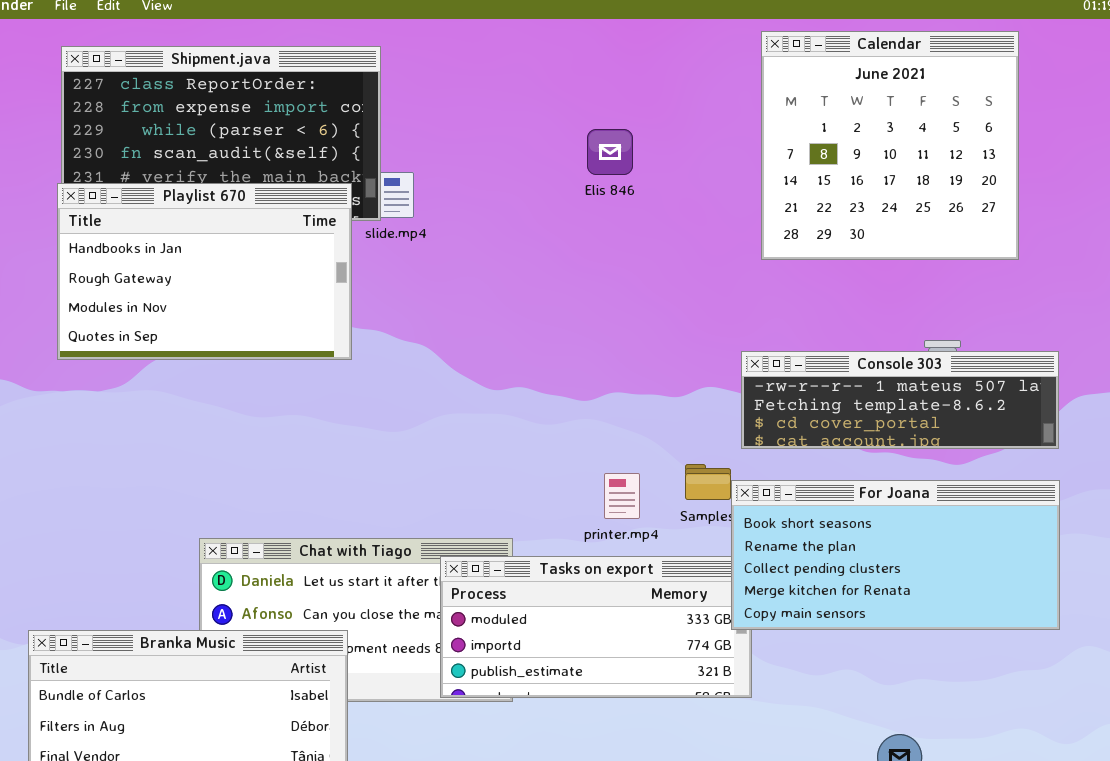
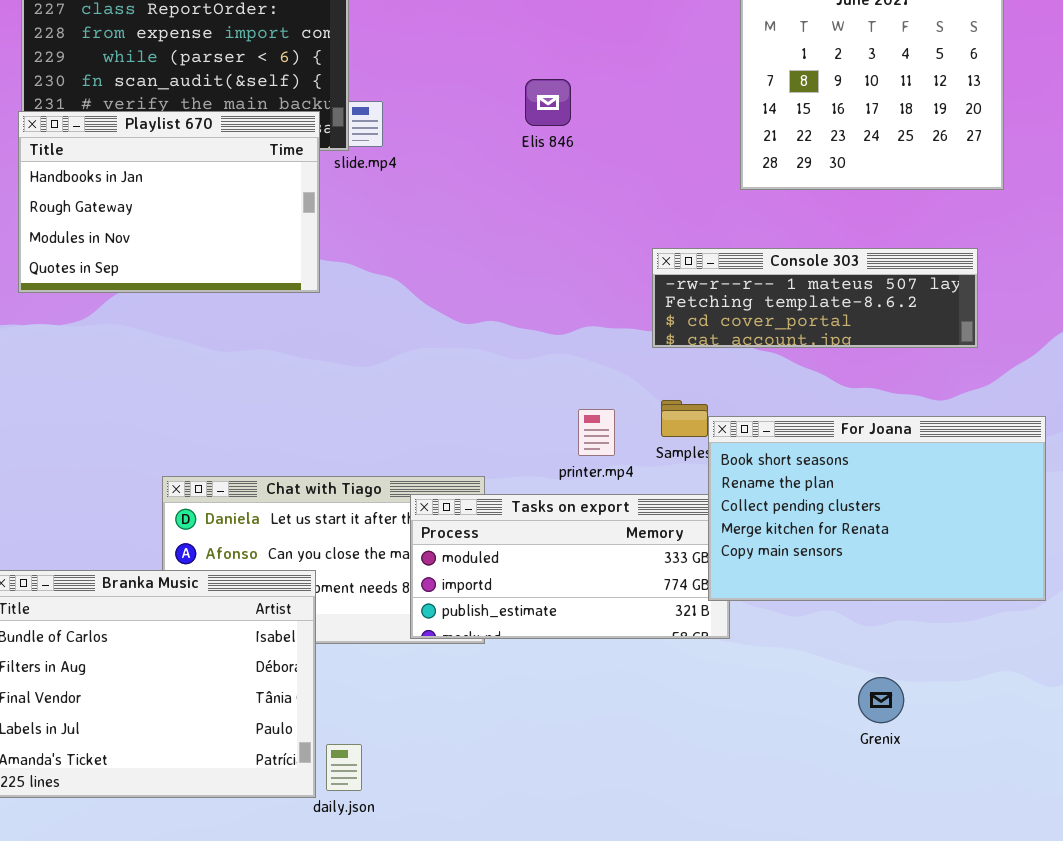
Elis 846: [587,129,633,175] -> [525,79,571,126], moved
Console 303: [741,351,1059,449] -> [652,248,978,348], moved
For Joana: [731,480,1060,630] -> [708,416,1046,601], resized

